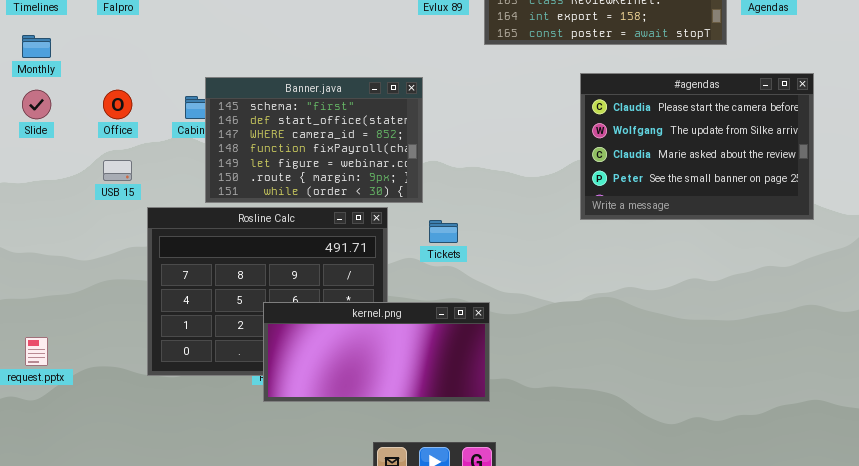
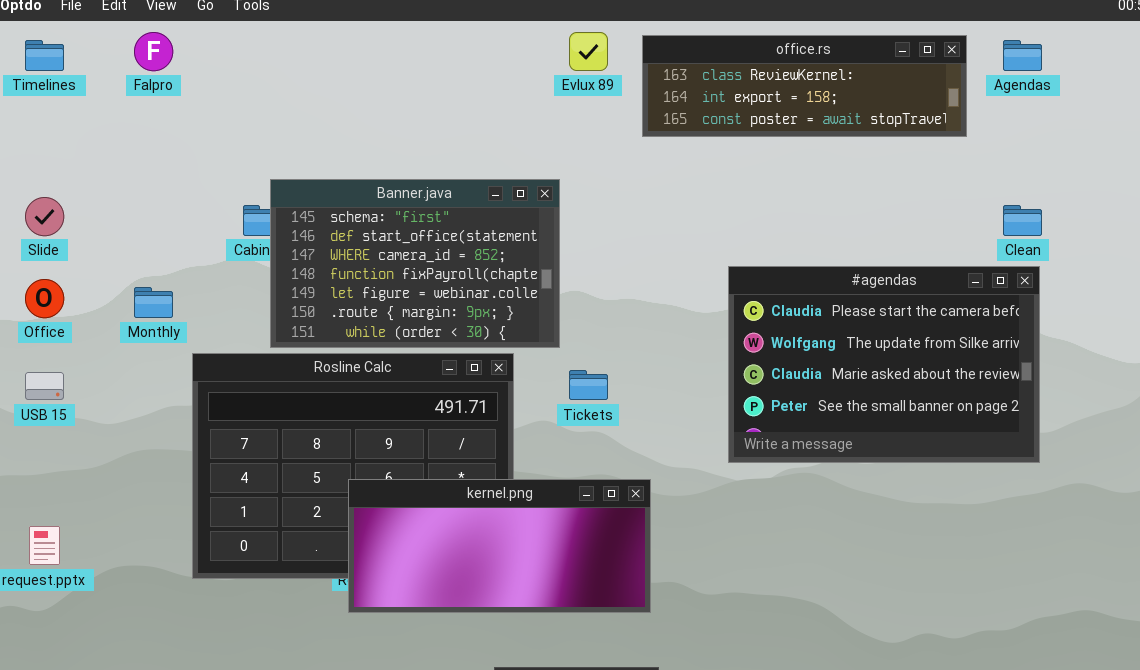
Monthly: [22,35,51,58] -> [134,287,173,318], moved
#agendas: [580,73,814,220] -> [728,266,1040,463], moved
Office: [103,90,132,119] -> [25,279,64,318], moved
USB 15: [103,160,132,181] -> [25,372,64,400], moved

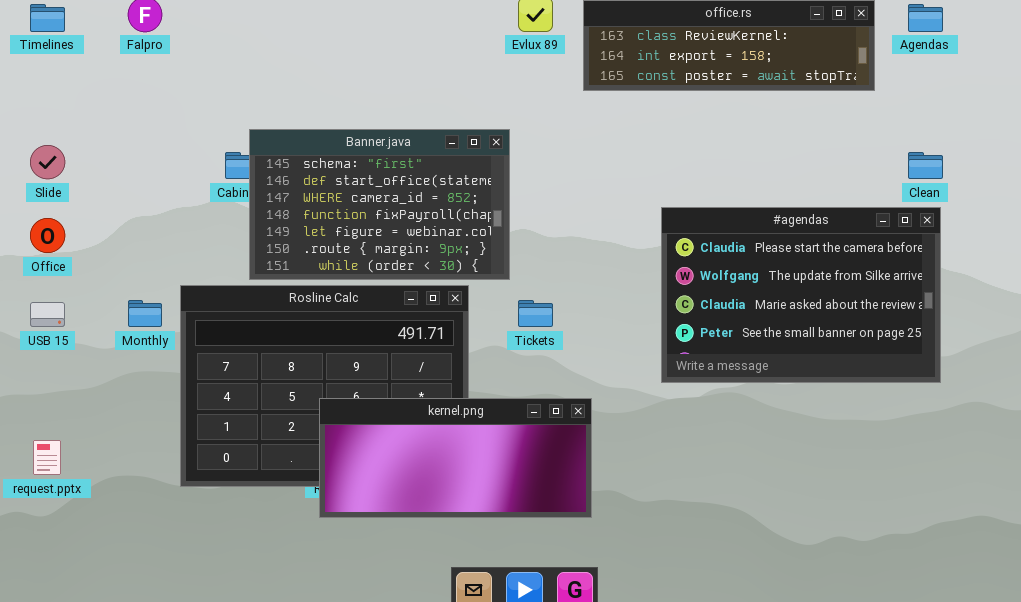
Monthly: [134,287,173,318] -> [128,300,162,327], moved

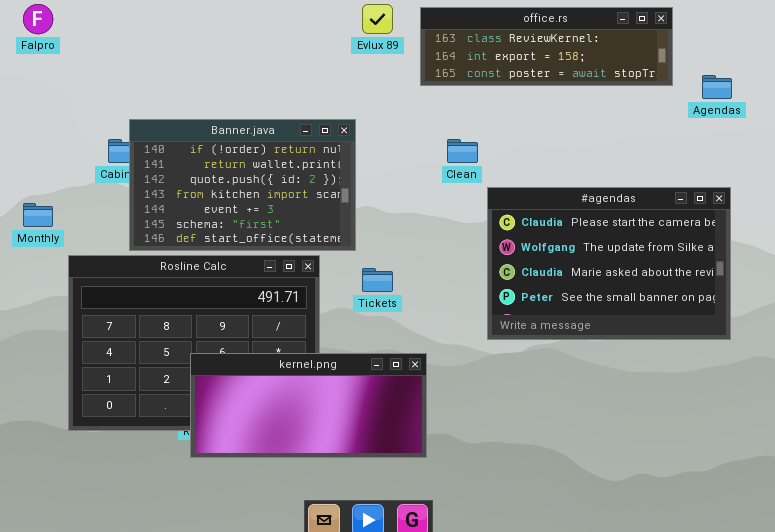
Agendas: [908,4,943,32] -> [702,75,732,99], moved
Banner.java: [249,129,510,280] -> [129,119,356,251], scrolled up 5 rows
Clean: [908,152,943,179] -> [447,139,478,163], moved
Monthly: [128,300,162,327] -> [23,203,53,227], moved

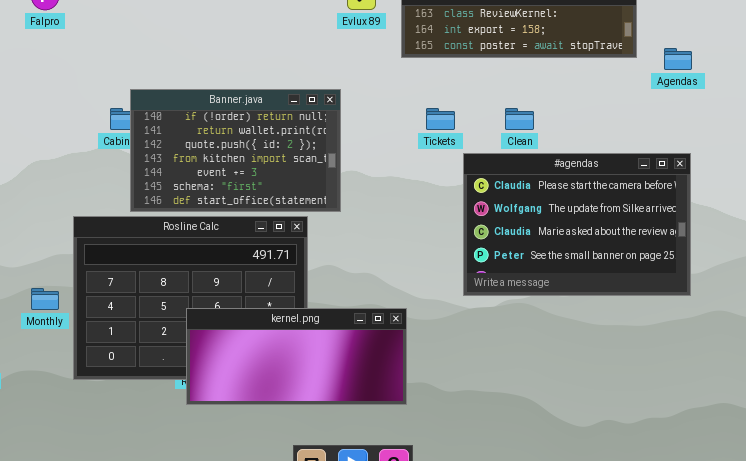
Clean: [447,139,478,163] -> [505,108,534,130], moved
Monthly: [23,203,53,227] -> [31,288,59,310], moved
Tickets: [362,268,393,292] -> [426,108,455,130], moved

